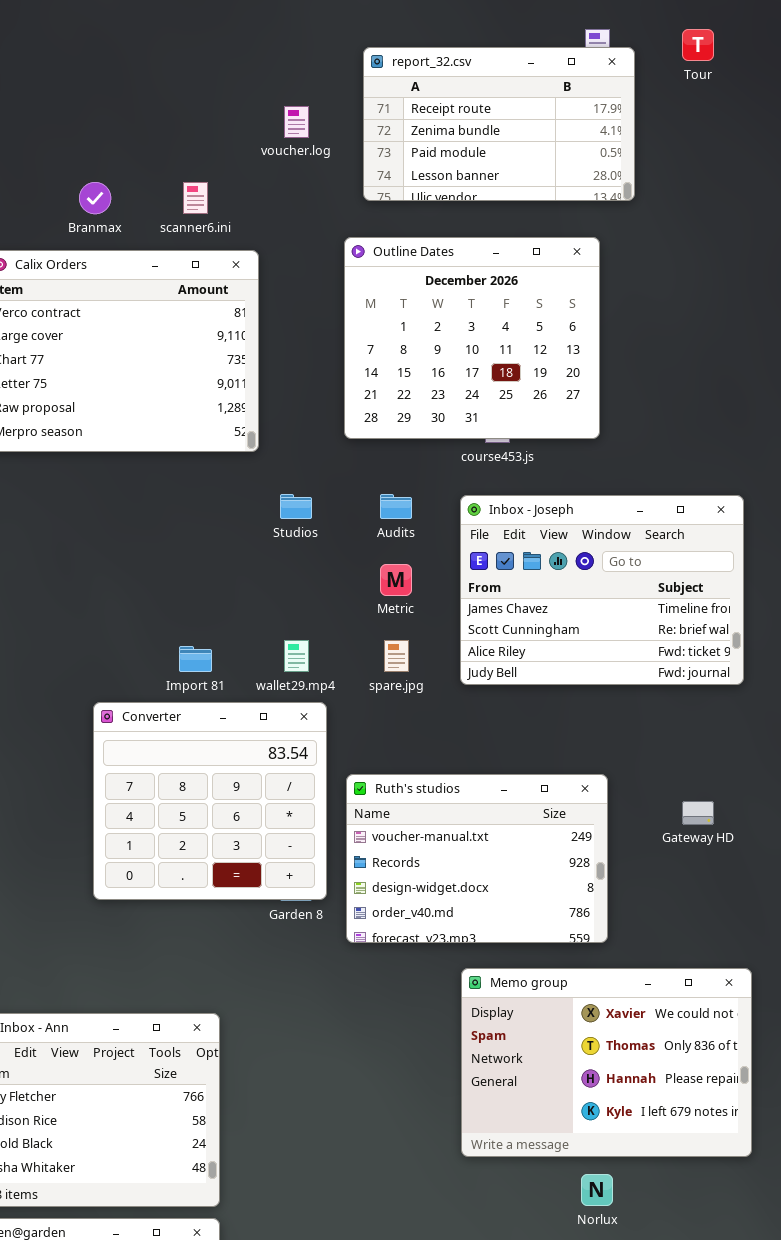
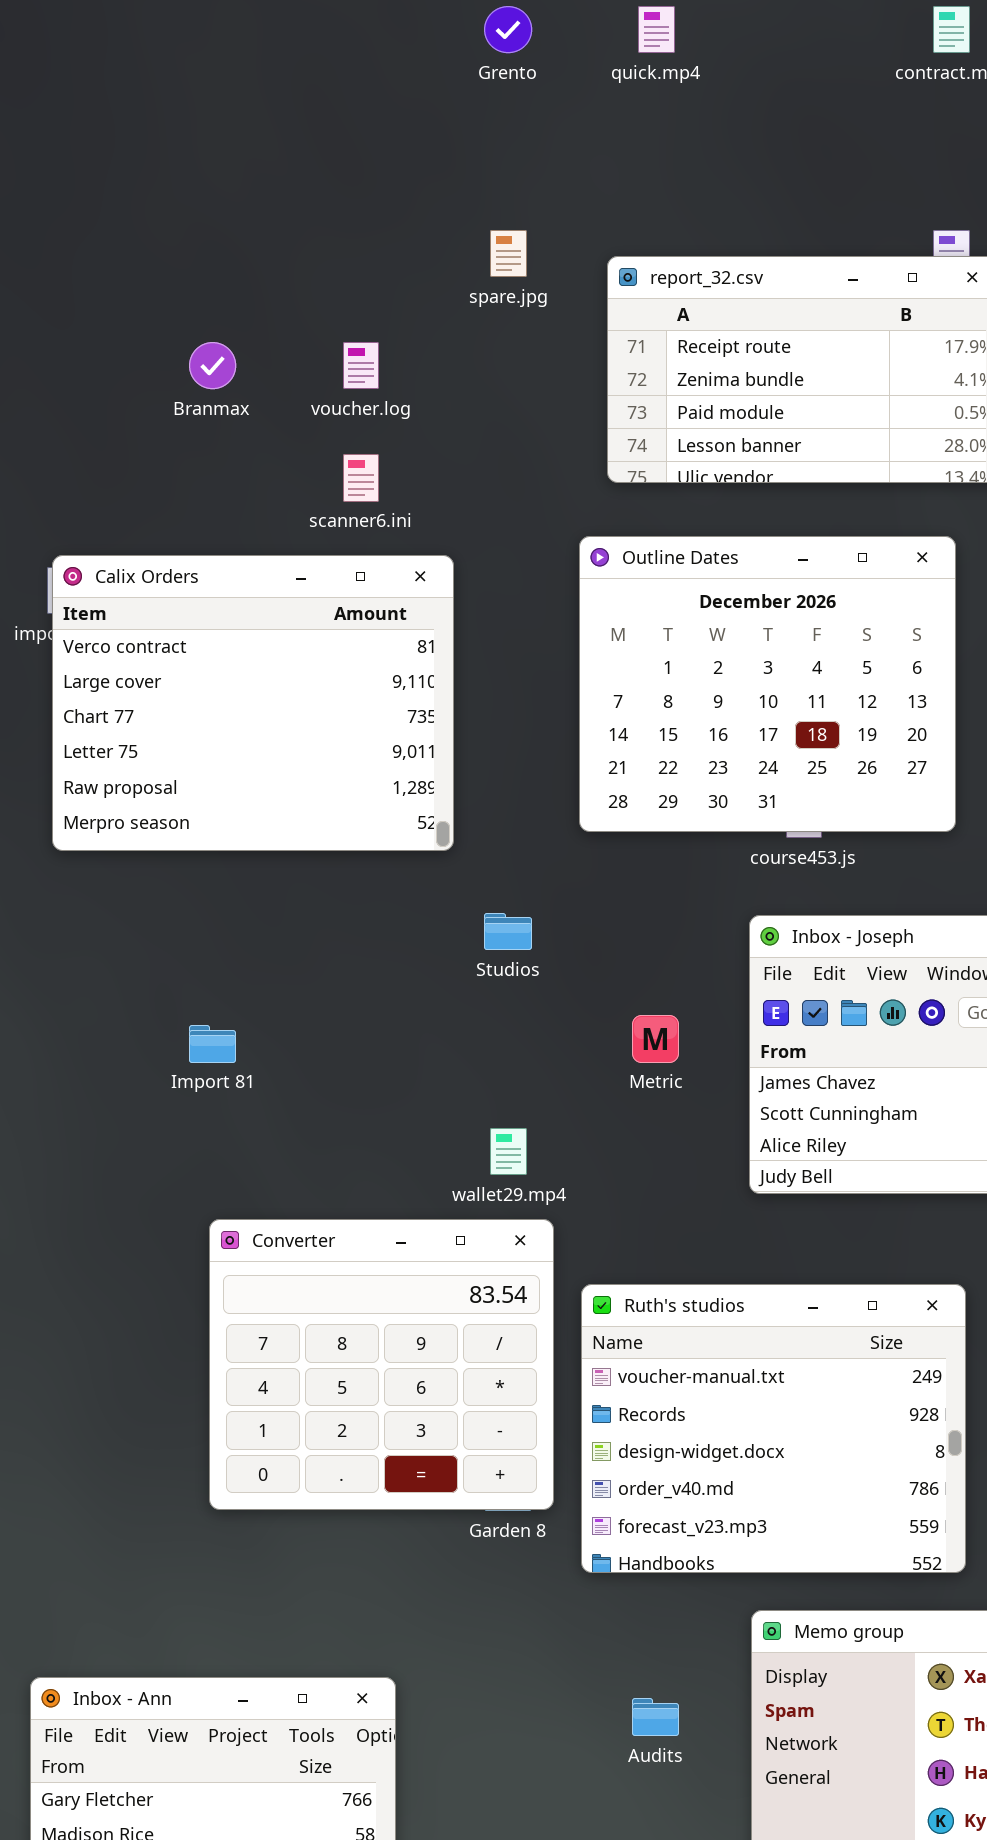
voucher.log: [284,106,309,138] -> [343,342,379,389], moved
Branmax: [79,182,111,214] -> [189,342,236,389], moved
Audits: [380,494,412,519] -> [632,1698,679,1736], moved
spare.jpg: [384,640,409,672] -> [490,230,527,277], moved
Import 81: [179,646,212,672] -> [189,1025,236,1063], moved
Ruth's studios: [346,774,608,943] -> [581,1284,966,1573], resized

